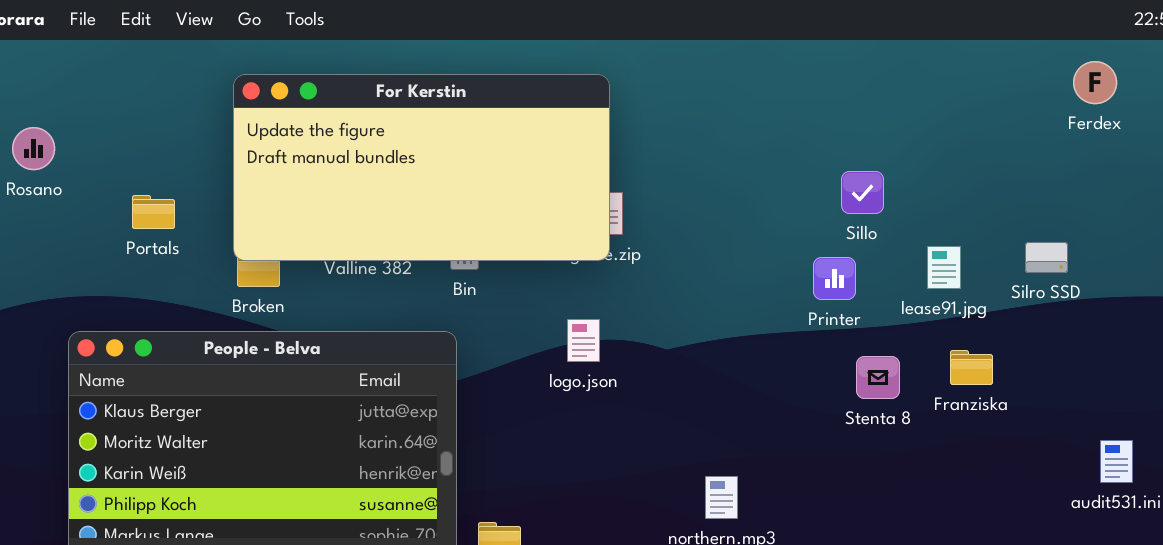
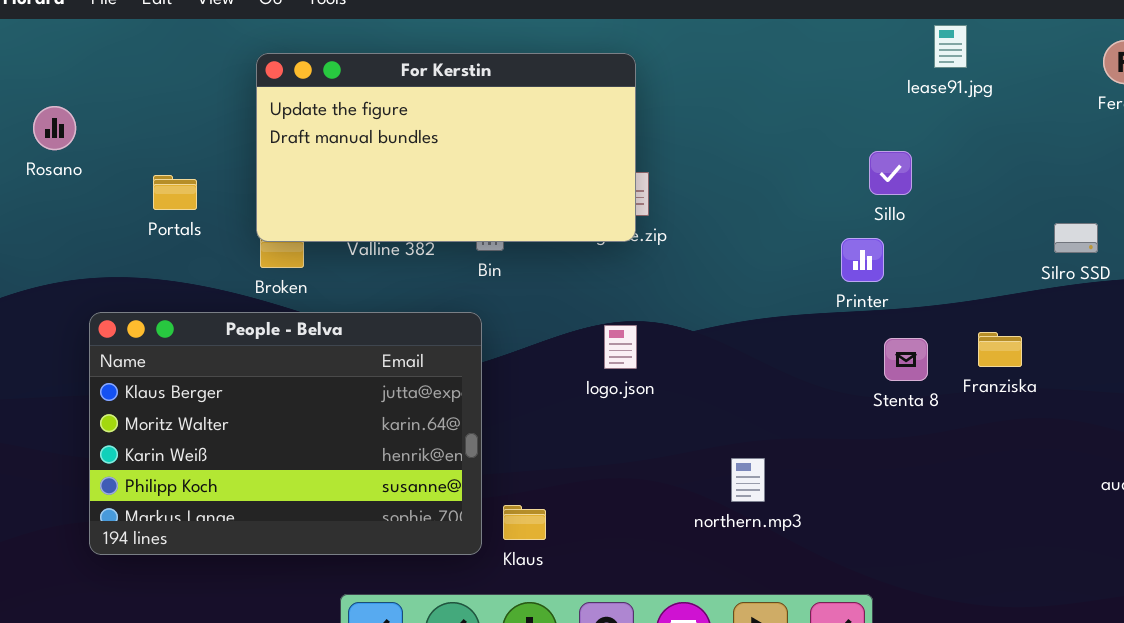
lease91.jpg: [927,246,961,289] -> [934,25,967,68], moved
logo.json: [567,319,600,362] -> [604,325,637,369], moved

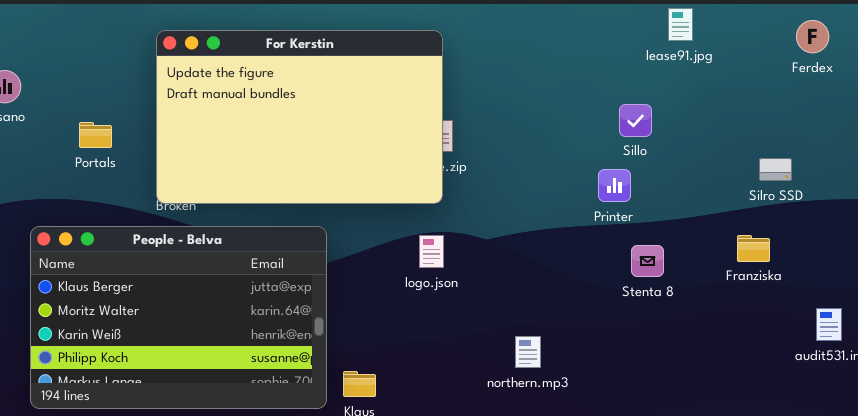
For Kerstin: [256,53,636,242] -> [156,30,443,204], resized
Franziska: [978,332,1022,367] -> [737,235,770,262], moved

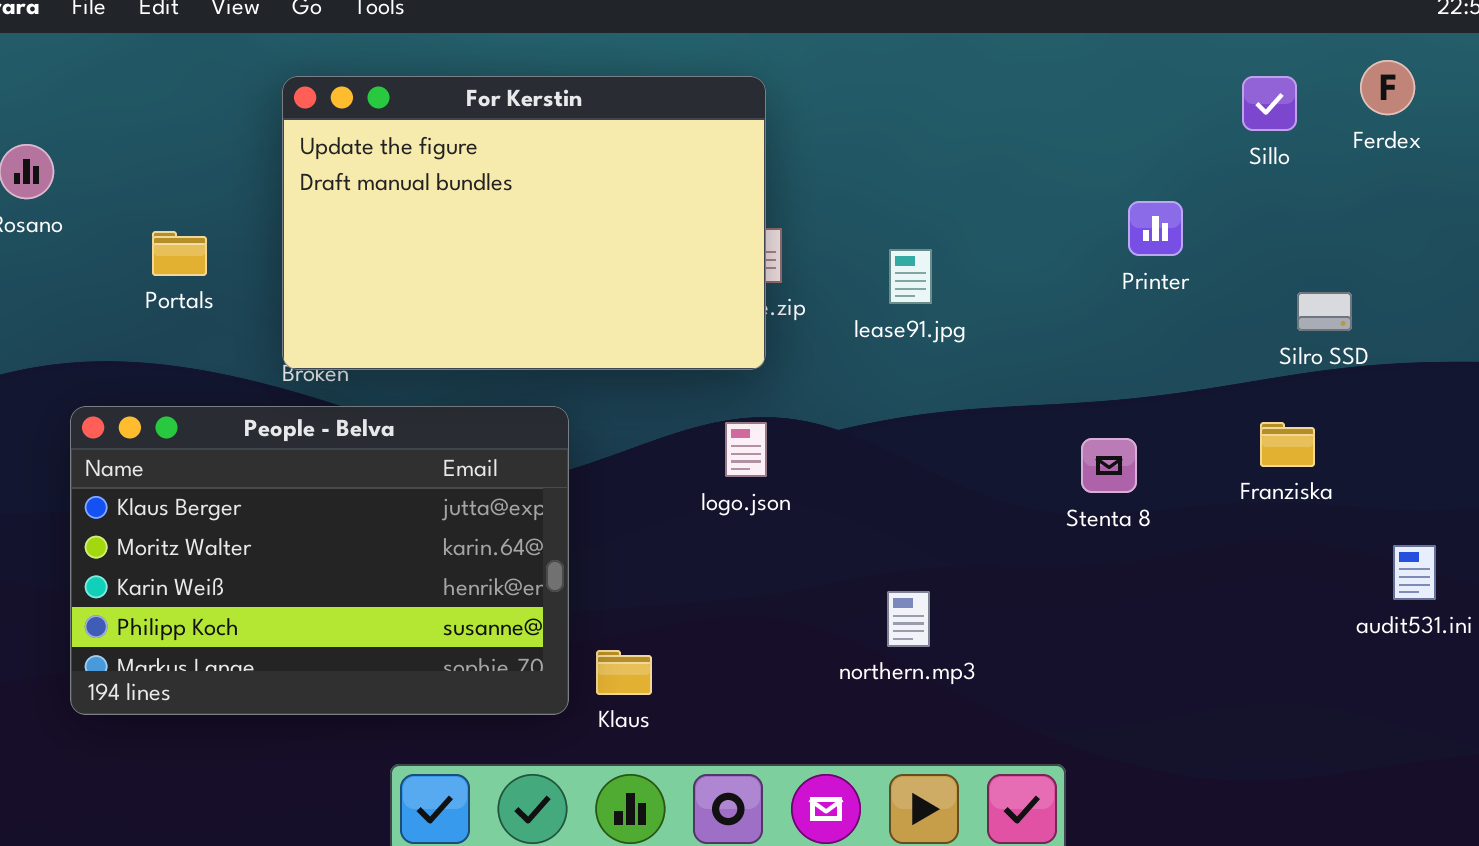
lease91.jpg: [668,8,693,41] -> [889,249,932,304], moved
Sillo: [619,104,652,137] -> [1242,76,1297,131], moved
Printer: [598,169,631,202] -> [1128,201,1183,256], moved

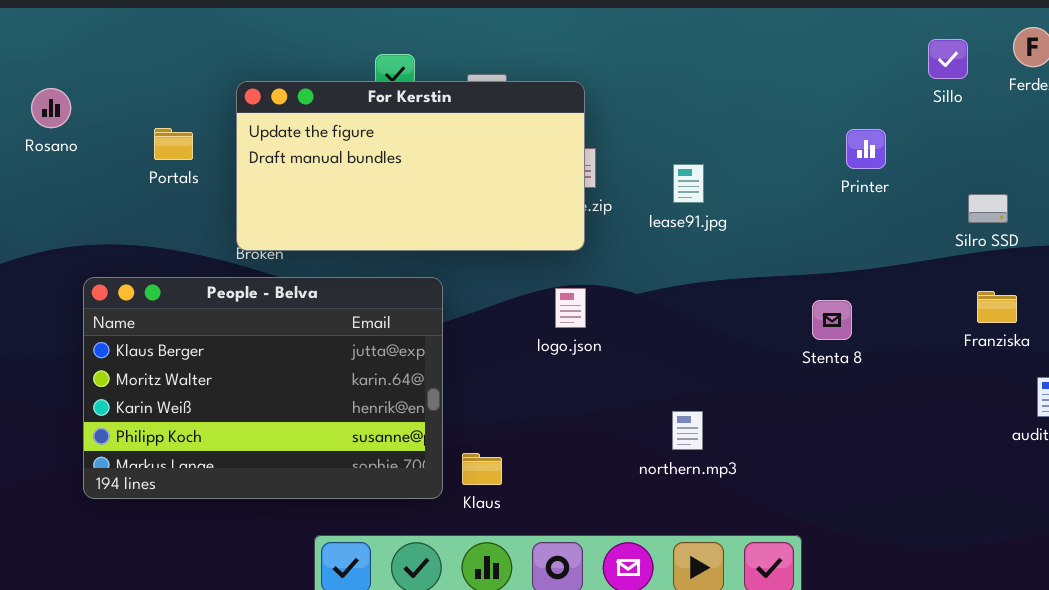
For Kerstin: [282,76,766,370] -> [236,81,585,251], resized
Portals: [152,231,207,276] -> [154,128,193,160], moved
Franziska: [1260,422,1315,467] -> [977,291,1017,323], moved

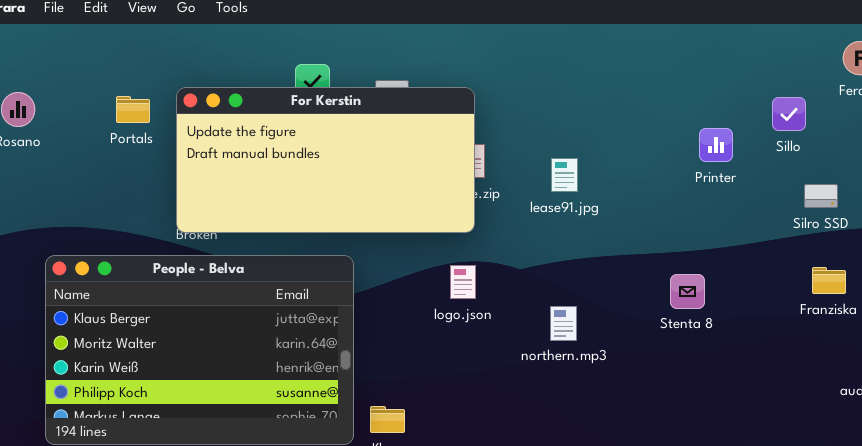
Sillo: [928,39,968,79] -> [772,97,806,131], moved
Portals: [154,128,193,160] -> [116,96,150,123], moved
northern.mp3: [672,411,703,450] -> [550,306,577,341], moved

